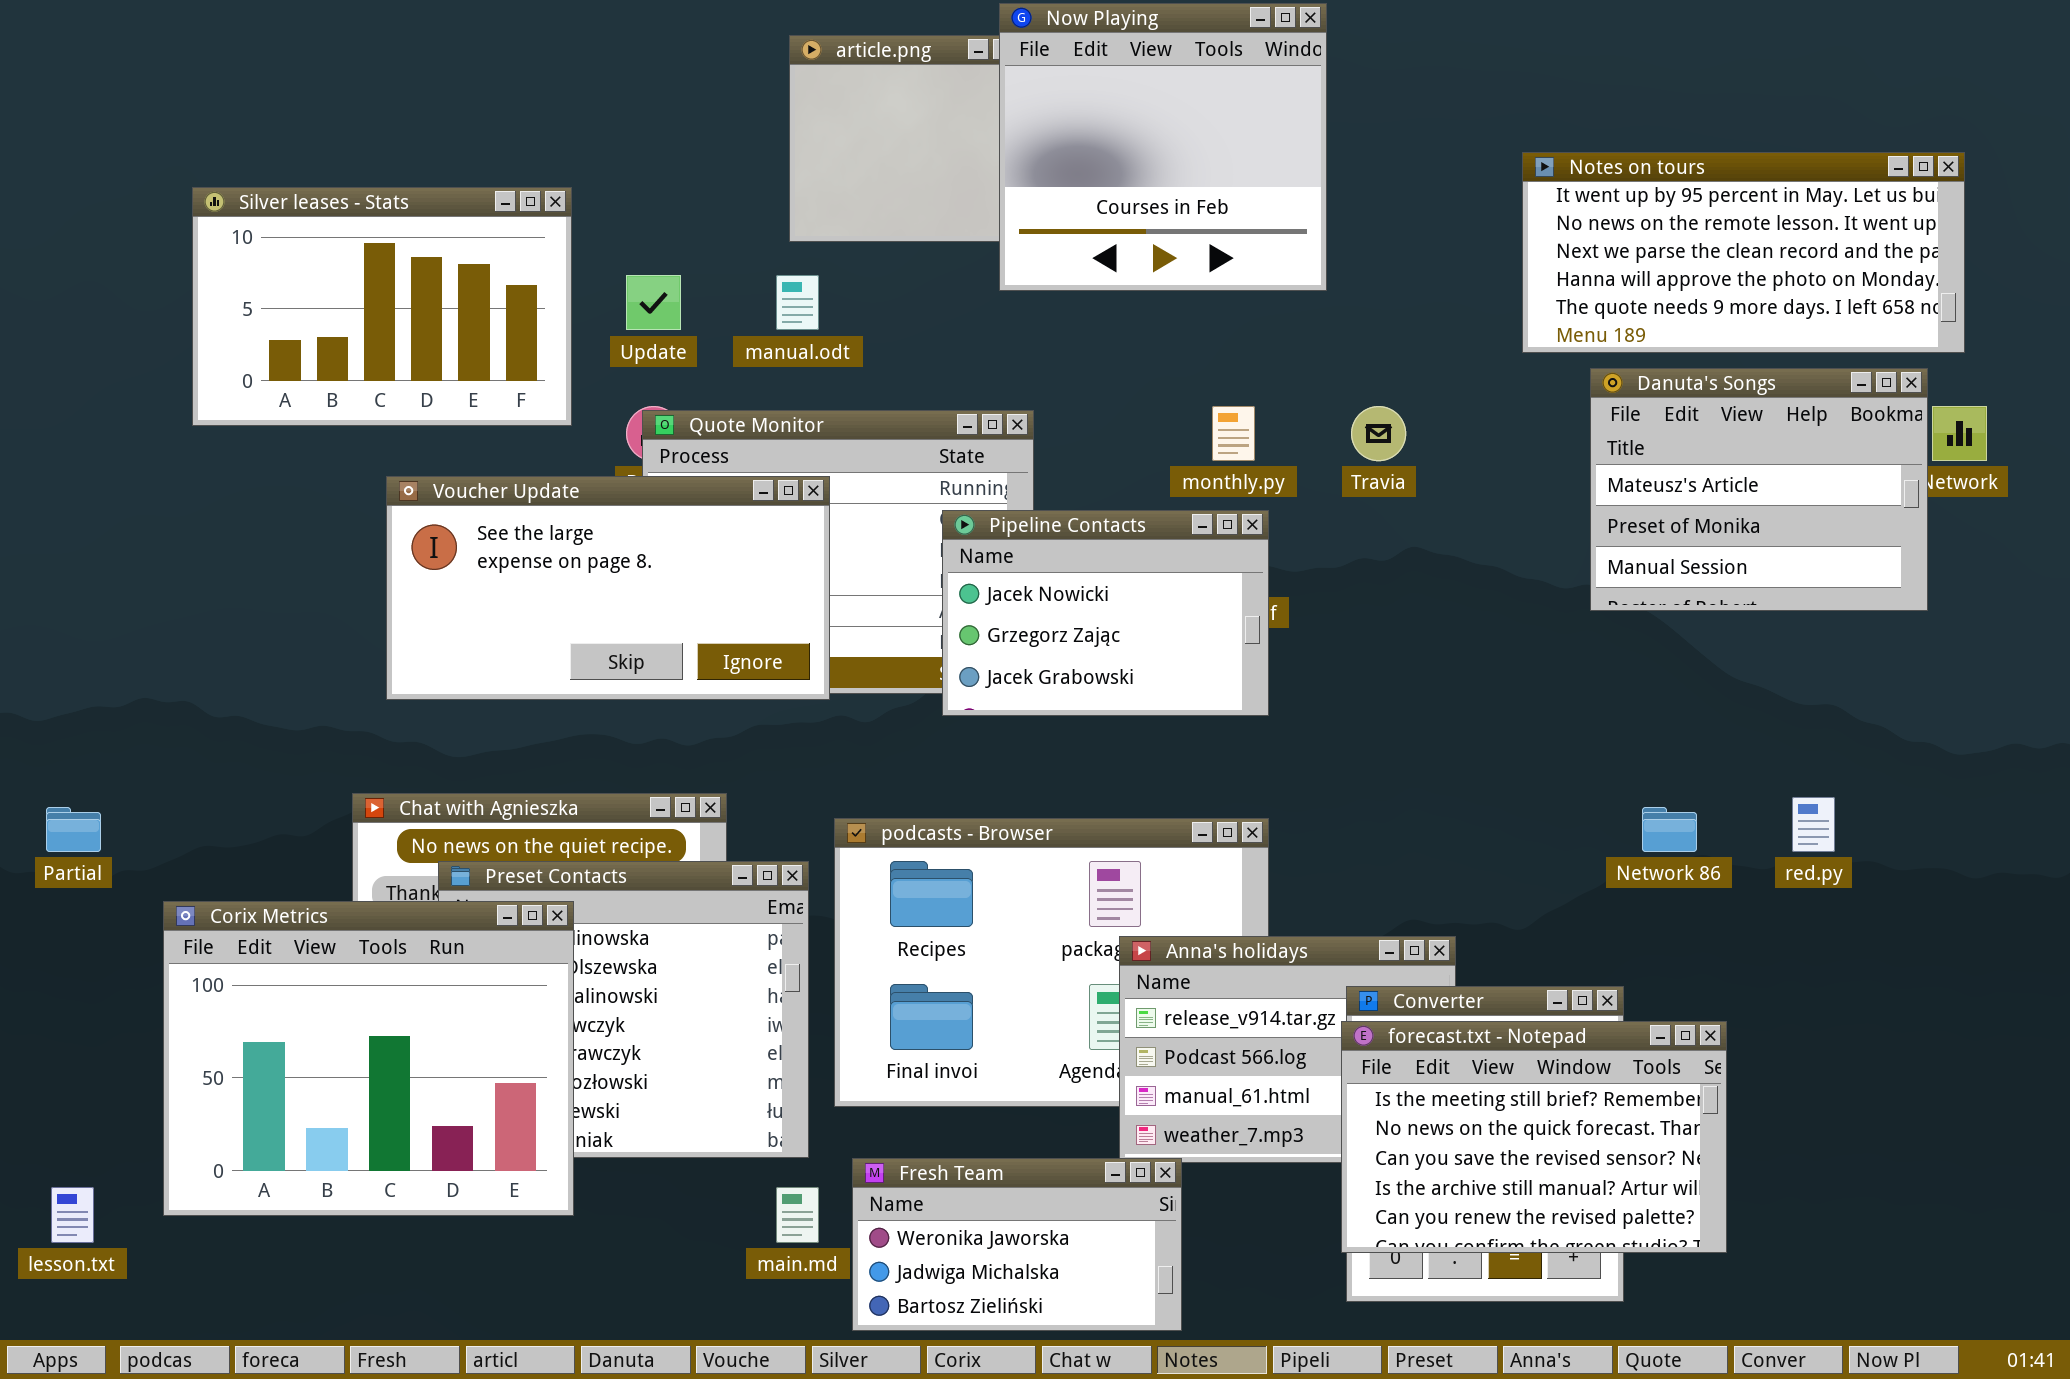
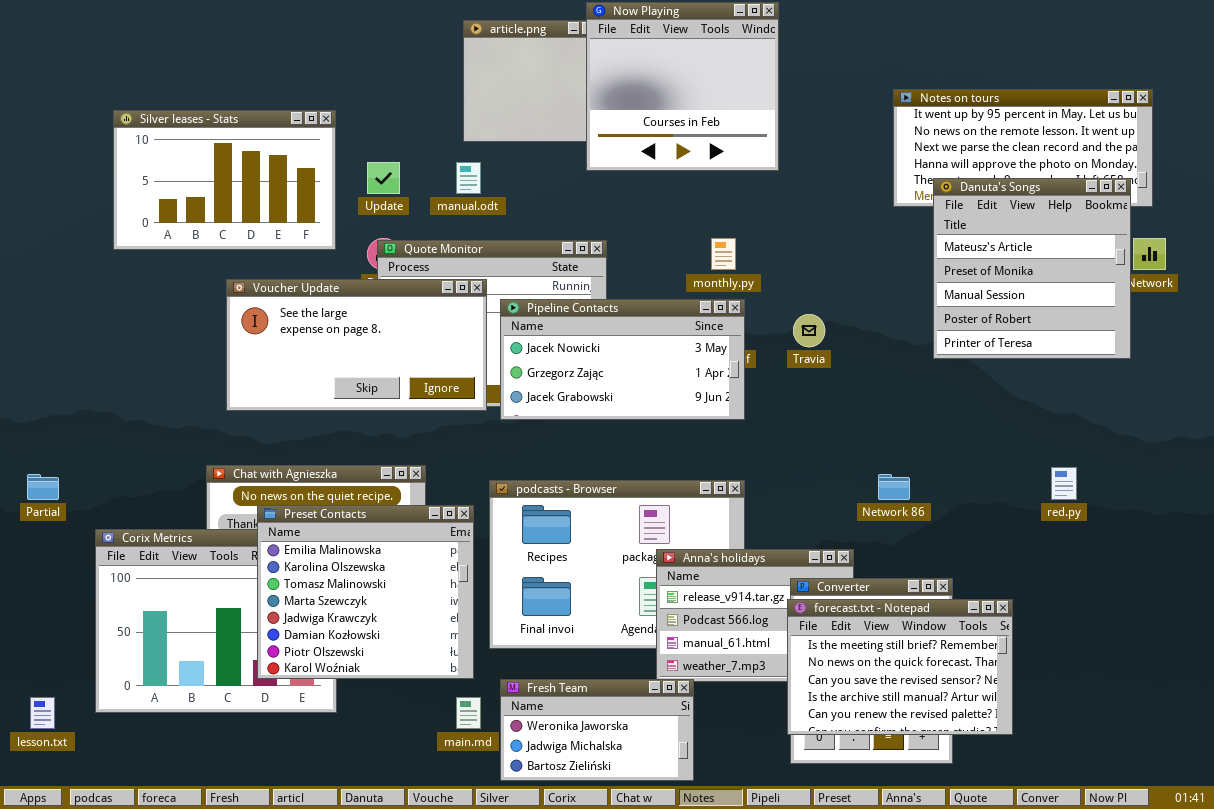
Danuta's Songs: [1590,368,1928,611] -> [933,178,1131,359], resized
Travia: [1351,406,1406,461] -> [793,314,825,347], moved
Pipeline Contacts: [942,510,1269,716] -> [500,299,745,420], resized
Network 86: [1642,807,1697,852] -> [878,474,910,500], moved
Preset Contacts: [438,861,809,1158] -> [257,505,474,679], raised

